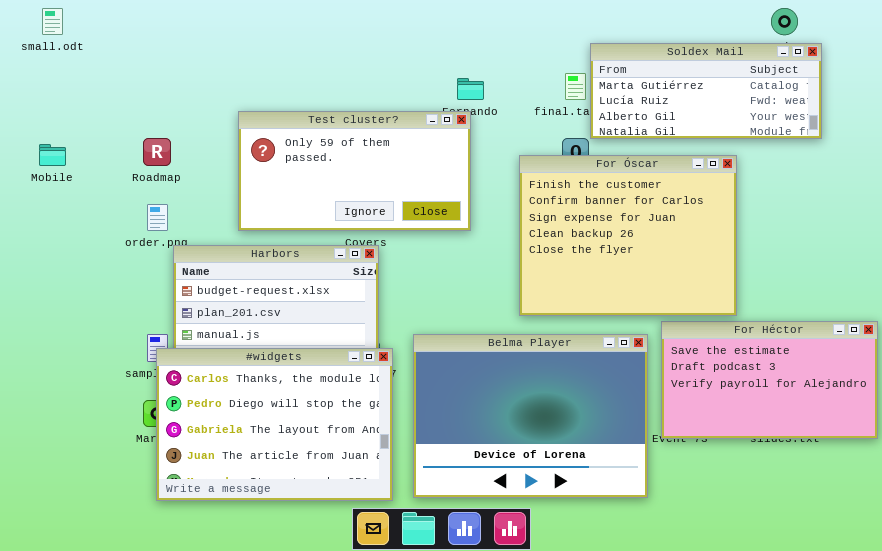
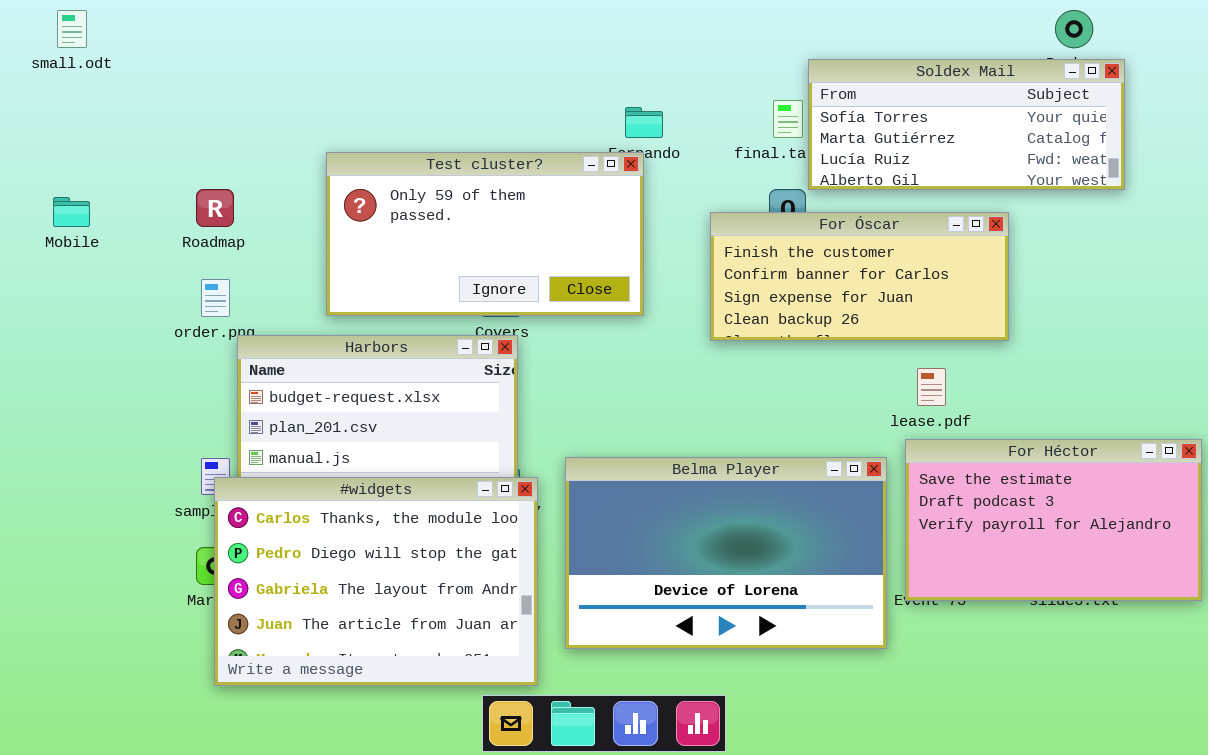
Soldex Mail: [590,43,822,139] -> [808,59,1125,190], scrolled up 1 row
For Óscar: [519,155,737,316] -> [710,212,1009,341], resized
Belma Player: [413,334,648,498] -> [565,457,887,649], resized

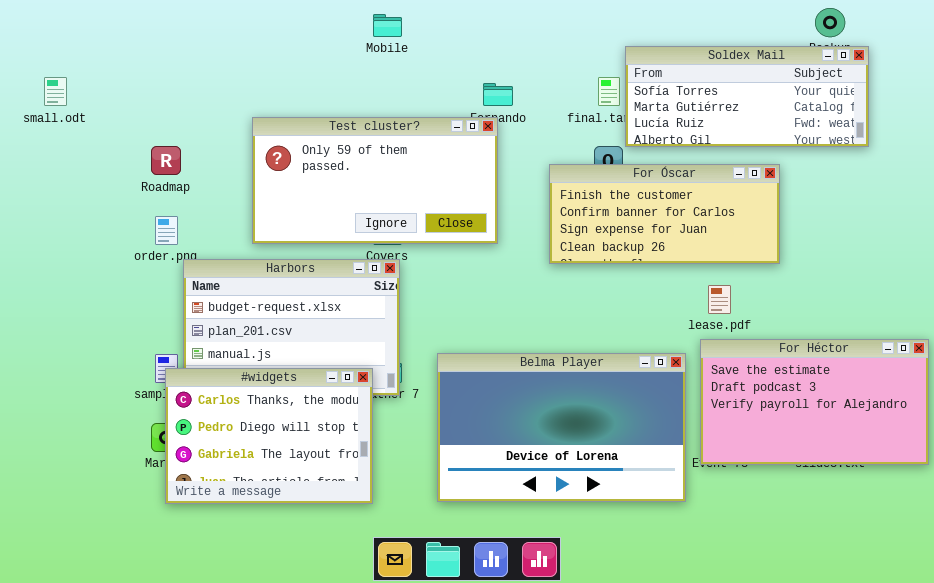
small.odt: [57,10,87,48] -> [44,77,67,106], moved
Mobile: [53,197,90,227] -> [373,14,402,37], moved
#widgets: [214,477,538,686] -> [165,368,373,504], resized

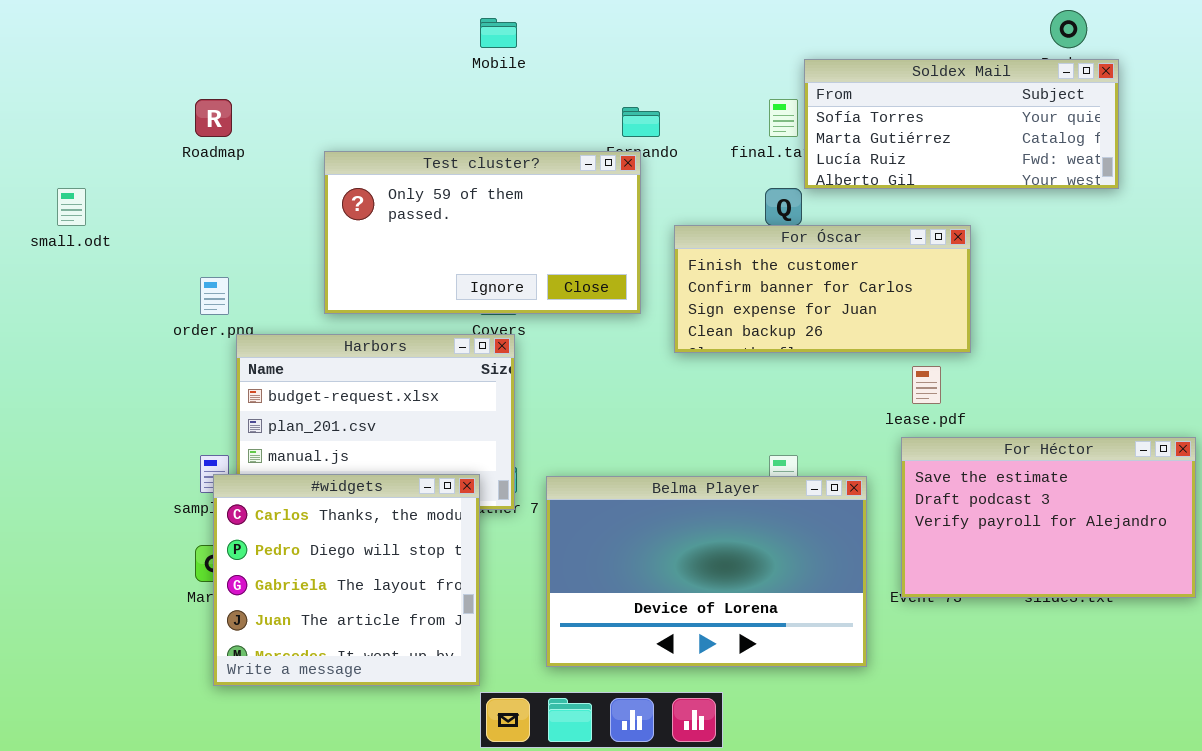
small.odt: [44,77,67,106] -> [57,188,86,226], moved
Roadmap: [151,146,181,175] -> [195,99,232,137], moved
For Óscar: [549,164,780,264] -> [674,225,971,353], moved
Belma Player: [437,353,686,502] -> [546,476,867,667], moved
#widgets: [165,368,373,504] -> [213,474,480,686], resized

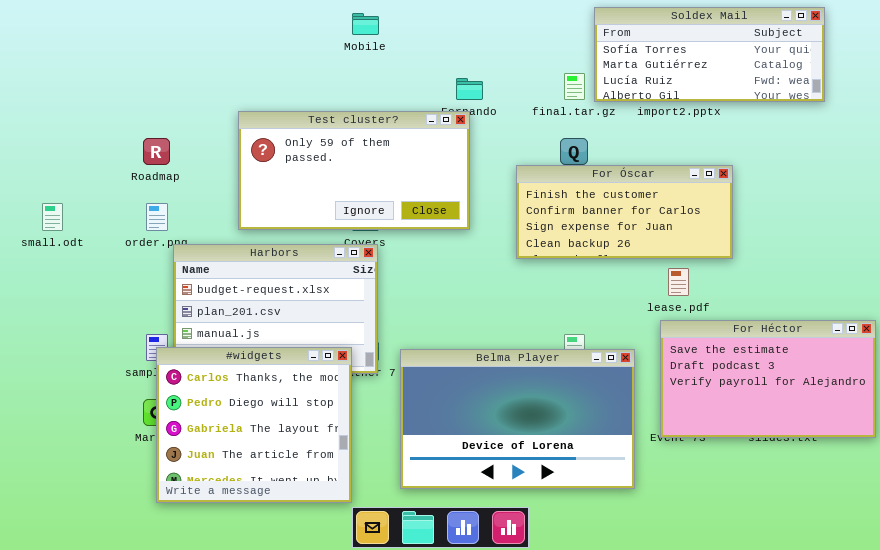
Soldex Mail: [804,59,1119,189] -> [594,7,825,102], moved
Roadmap: [195,99,232,137] -> [143,138,170,165], moved
small.odt: [57,188,86,226] -> [42,203,63,231], moved
For Óscar: [674,225,971,353] -> [516,165,733,259], moved

